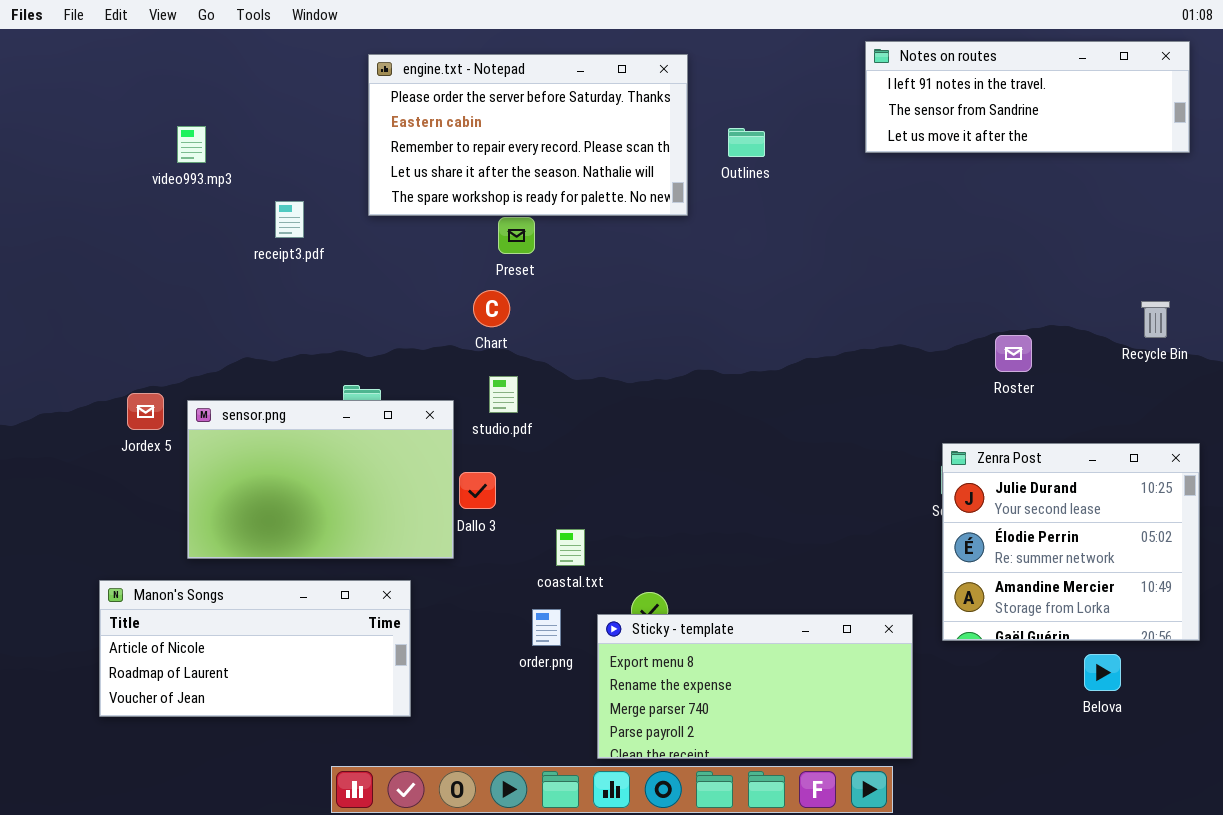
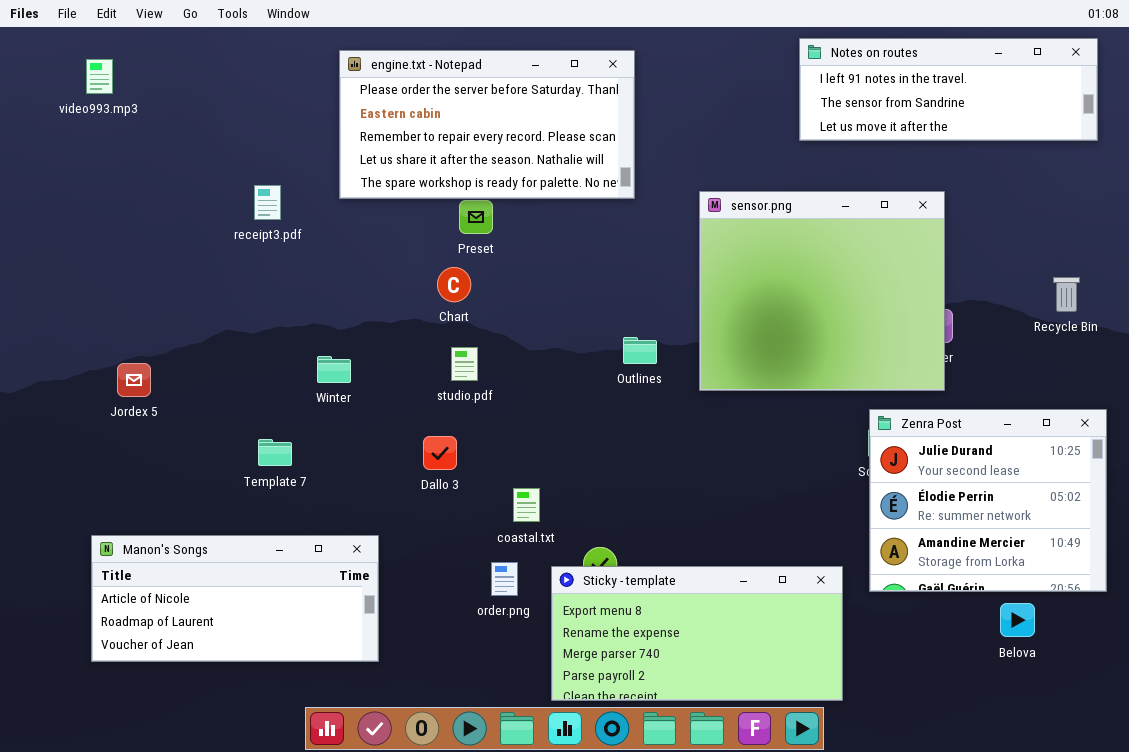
video993.mp3: [177,126,206,163] -> [86,59,113,94], moved
Outlines: [728,128,765,157] -> [623,337,657,364], moved
sensor.png: [187,400,454,559] -> [699,191,945,391], moved, resized

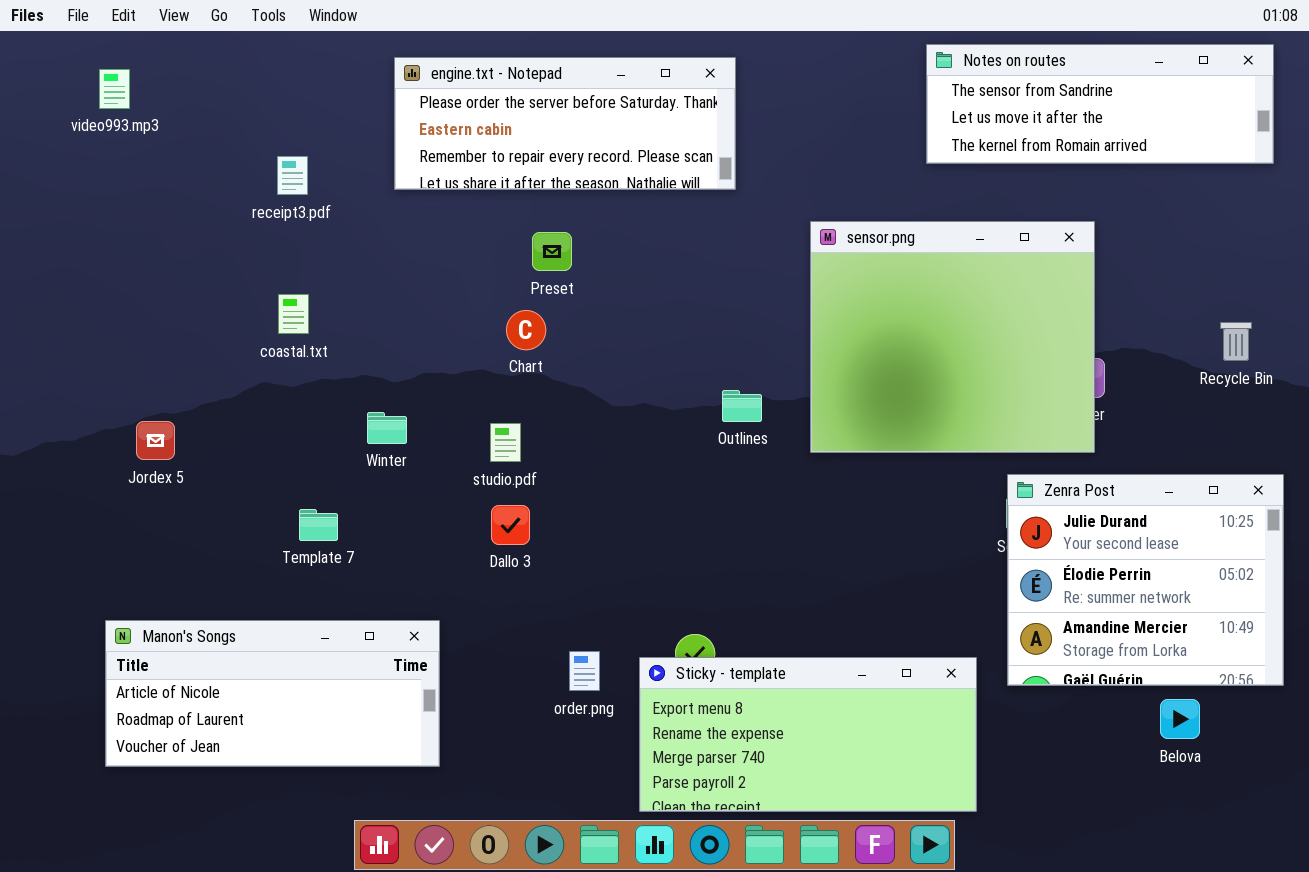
Notes on routes: [799,38,1098,141] -> [926,44,1274,164], scrolled down 1 row
engine.txt - Notepad: [339,50,635,199] -> [394,57,736,190], resized
receipt3.pdf: [254,185,281,220] -> [277,156,308,195], moved
studio.pdf: [451,347,478,381] -> [490,423,521,462], moved
coastal.txt: [513,488,540,522] -> [278,294,309,334], moved

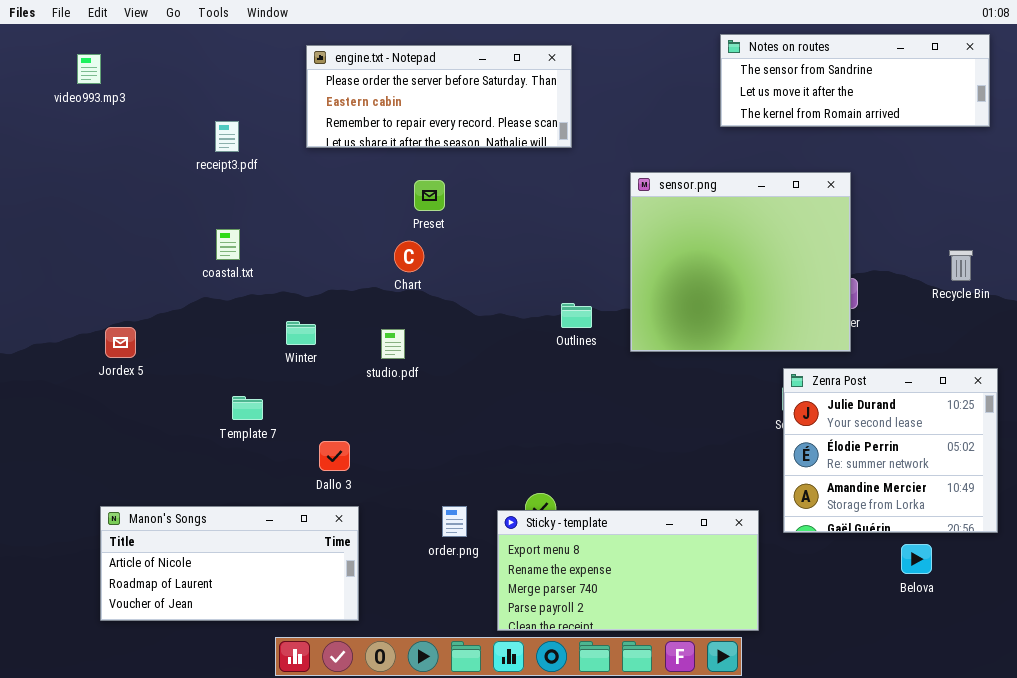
Dallo 3: [491,505,530,545] -> [319,441,350,471], moved
Manon's Songs: [105,620,440,767] -> [100,506,359,621], moved

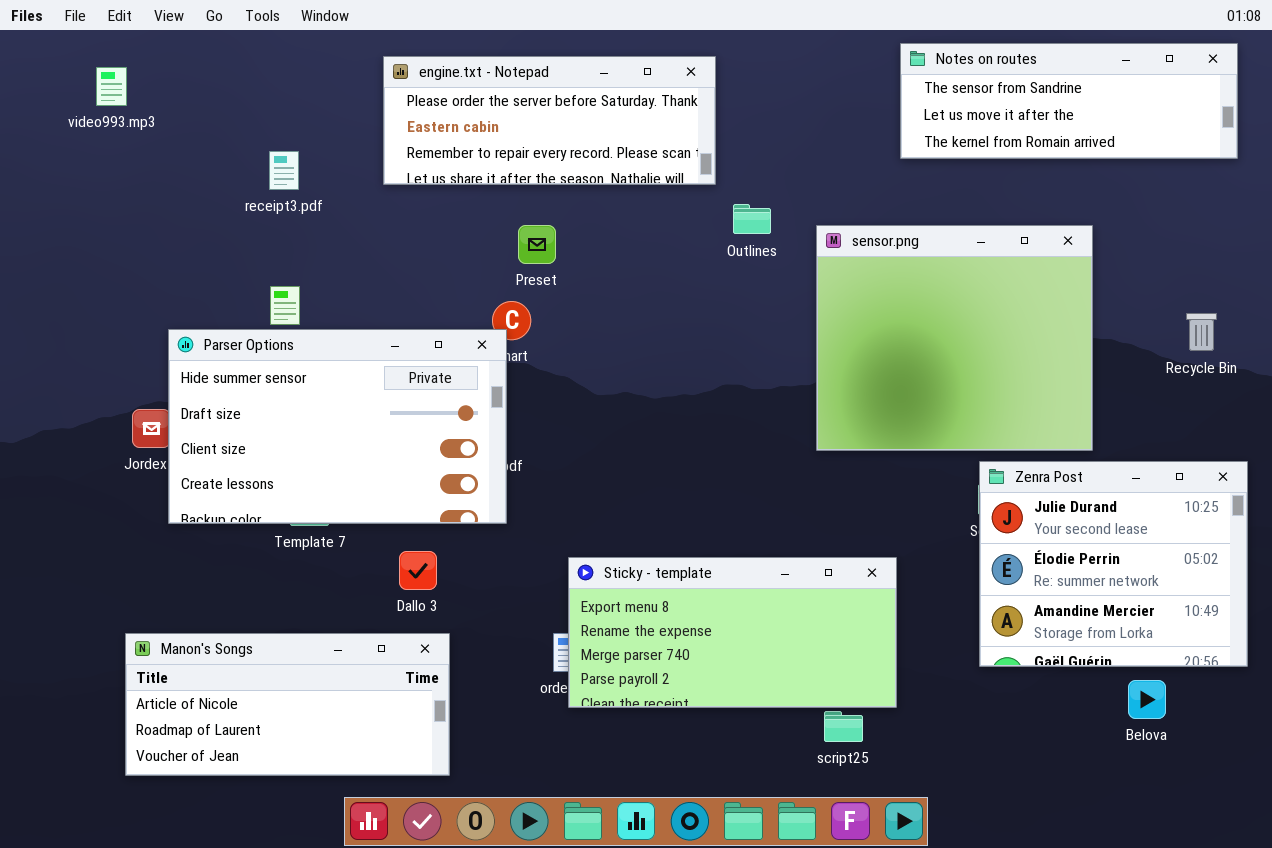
sensor.png: [630,172,851,352] -> [816,225,1093,451], moved
Parser Options: none -> [168,329,507,524], opened
Outlines: [561,303,592,328] -> [733,204,771,234], moved
Sticky - template: [497,510,759,631] -> [568,557,897,708], moved

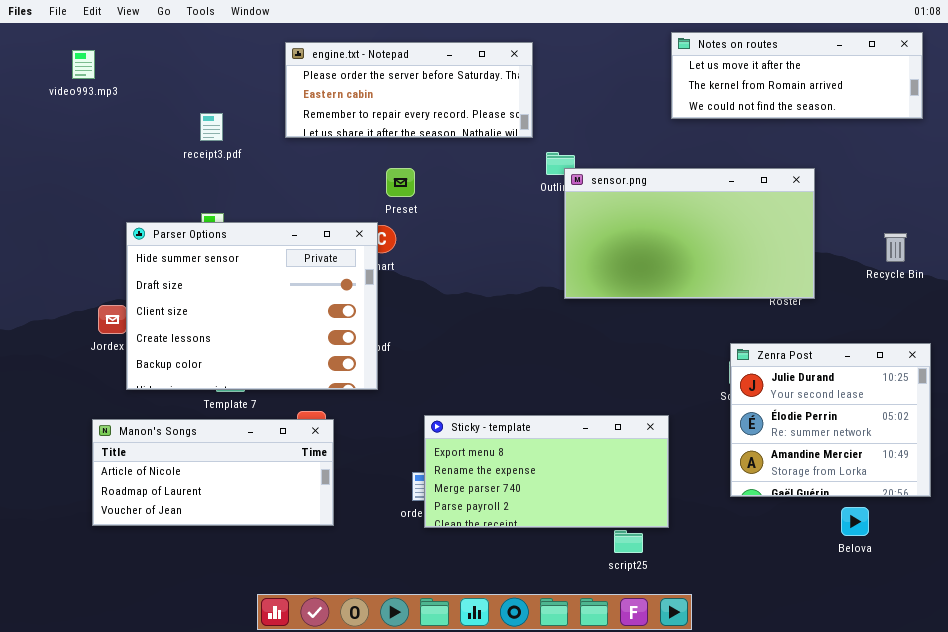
Notes on routes: [900,43,1238,159] -> [671,32,923,119], scrolled down 1 row
sensor.png: [816,225,1093,451] -> [564,168,815,299], resized
Parser Options: [168,329,507,524] -> [126,222,378,390], resized
Manon's Songs: [125,633,450,776] -> [92,419,334,526], moved

